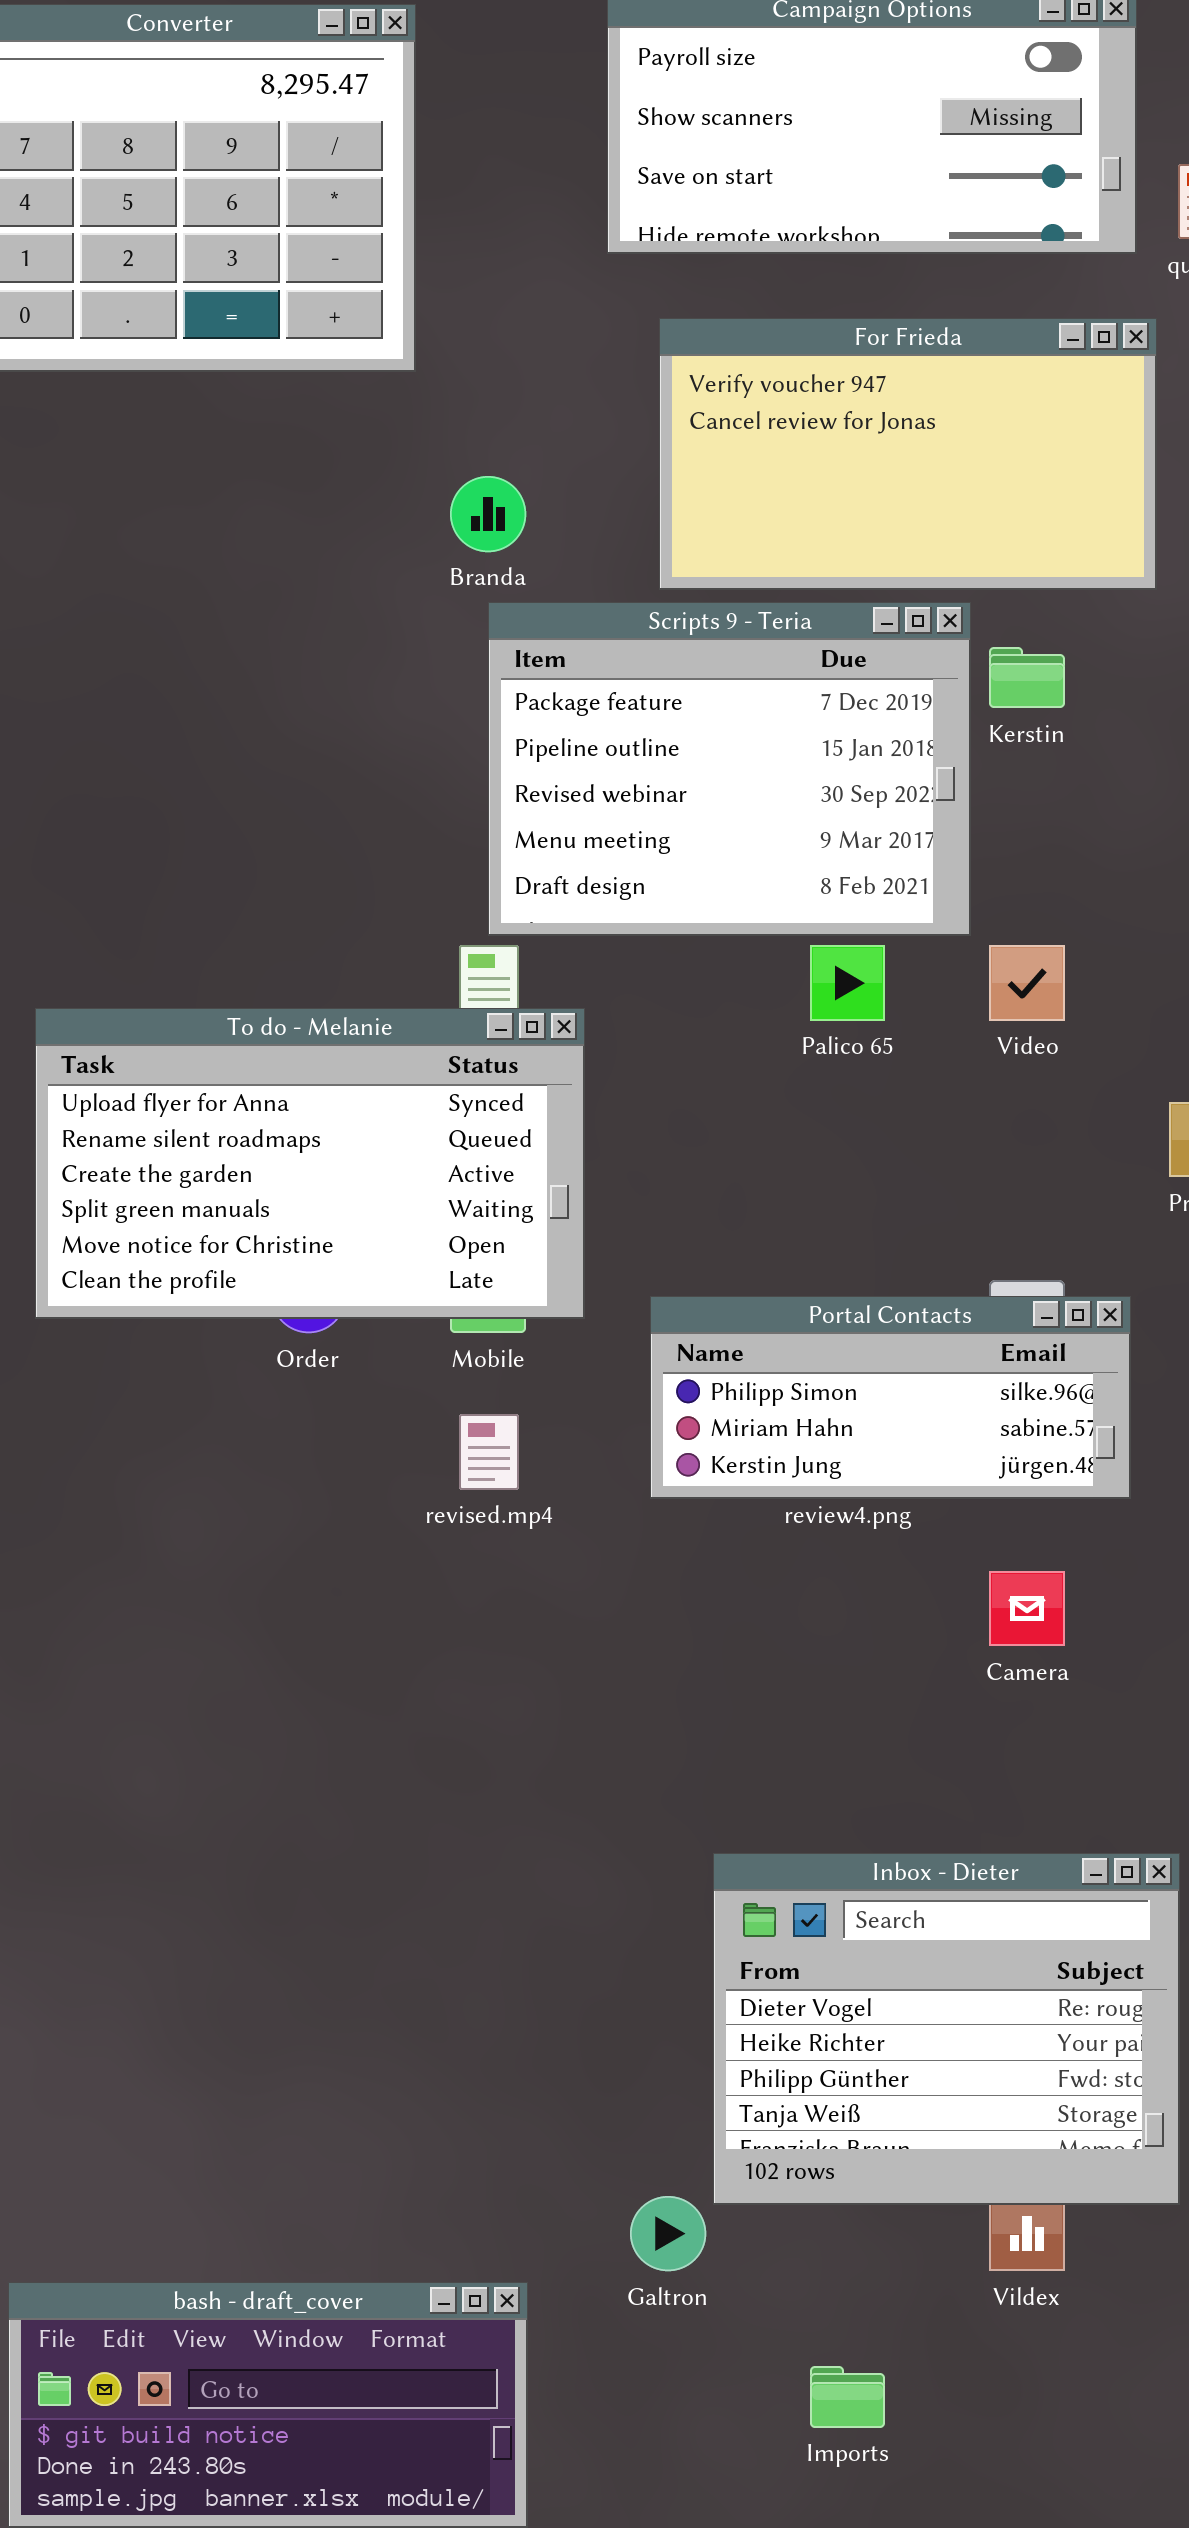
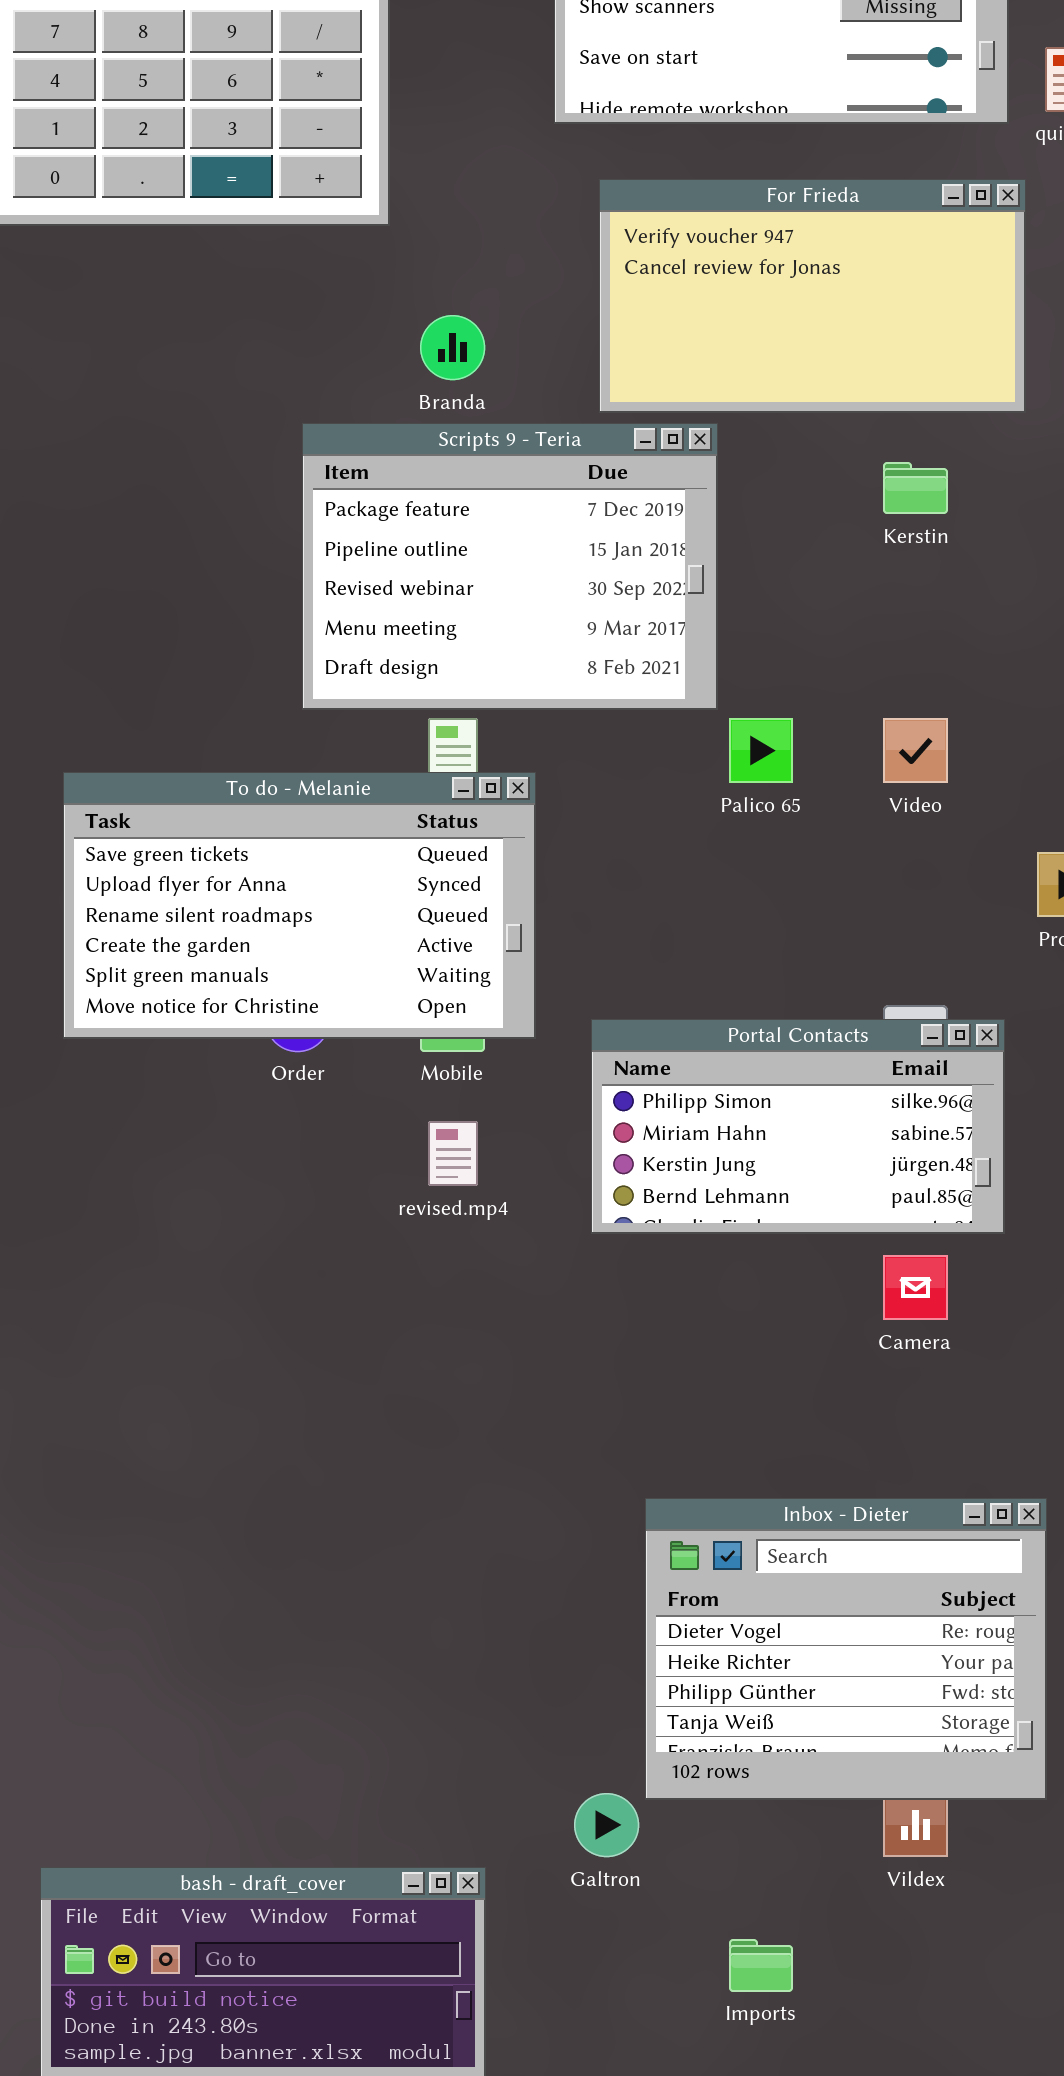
Scripts 9 - Teria: [488,602,971,936] -> [302,423,718,710], moved
To do - Melanie: [35,1008,585,1319] -> [63,772,536,1039], scrolled up 1 row
Portal Contacts: [650,1296,1131,1499] -> [591,1019,1005,1234], resized

